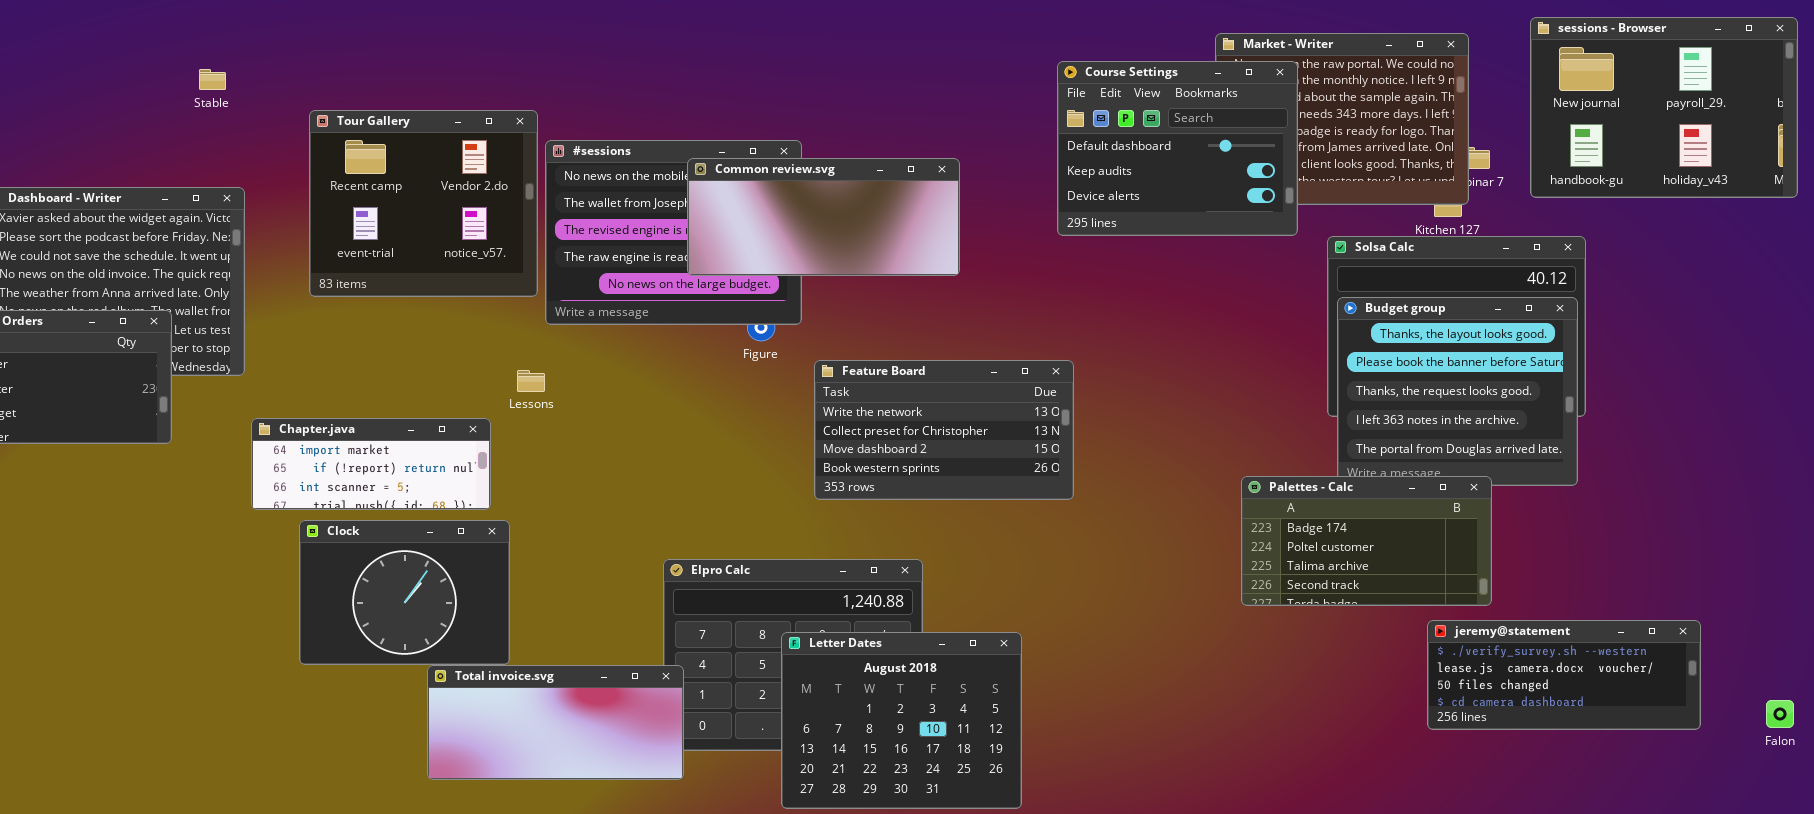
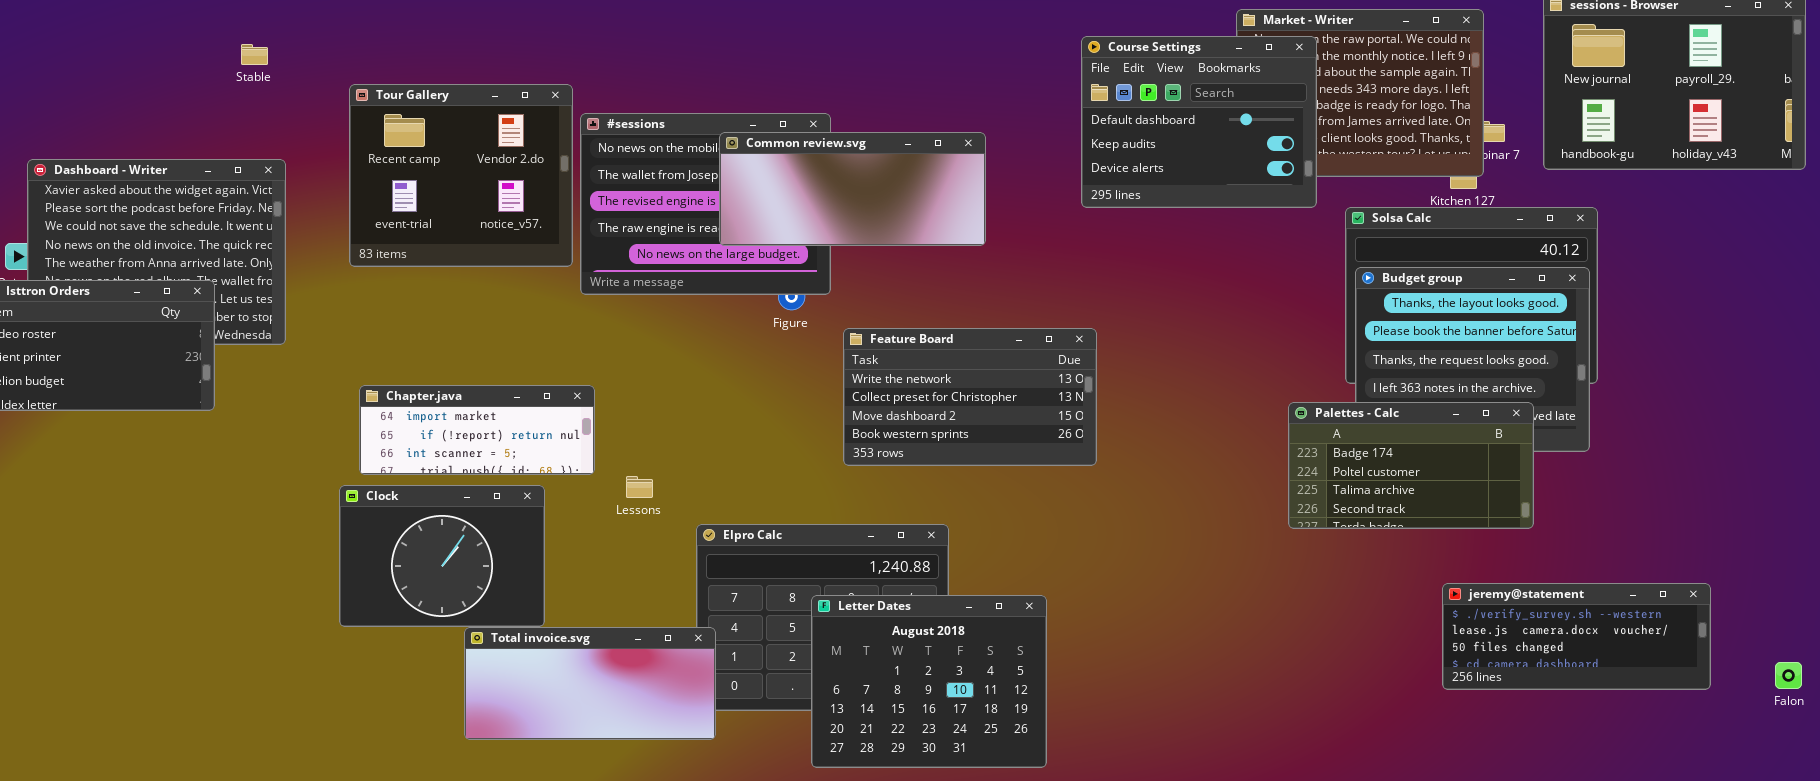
Lessons: [517,370,545,392] -> [626,476,653,498], moved
Chapter.java: [251,418,491,510] -> [359,385,595,475], moved
Palettes - Calc: [1241,476,1492,606] -> [1288,402,1534,529], moved

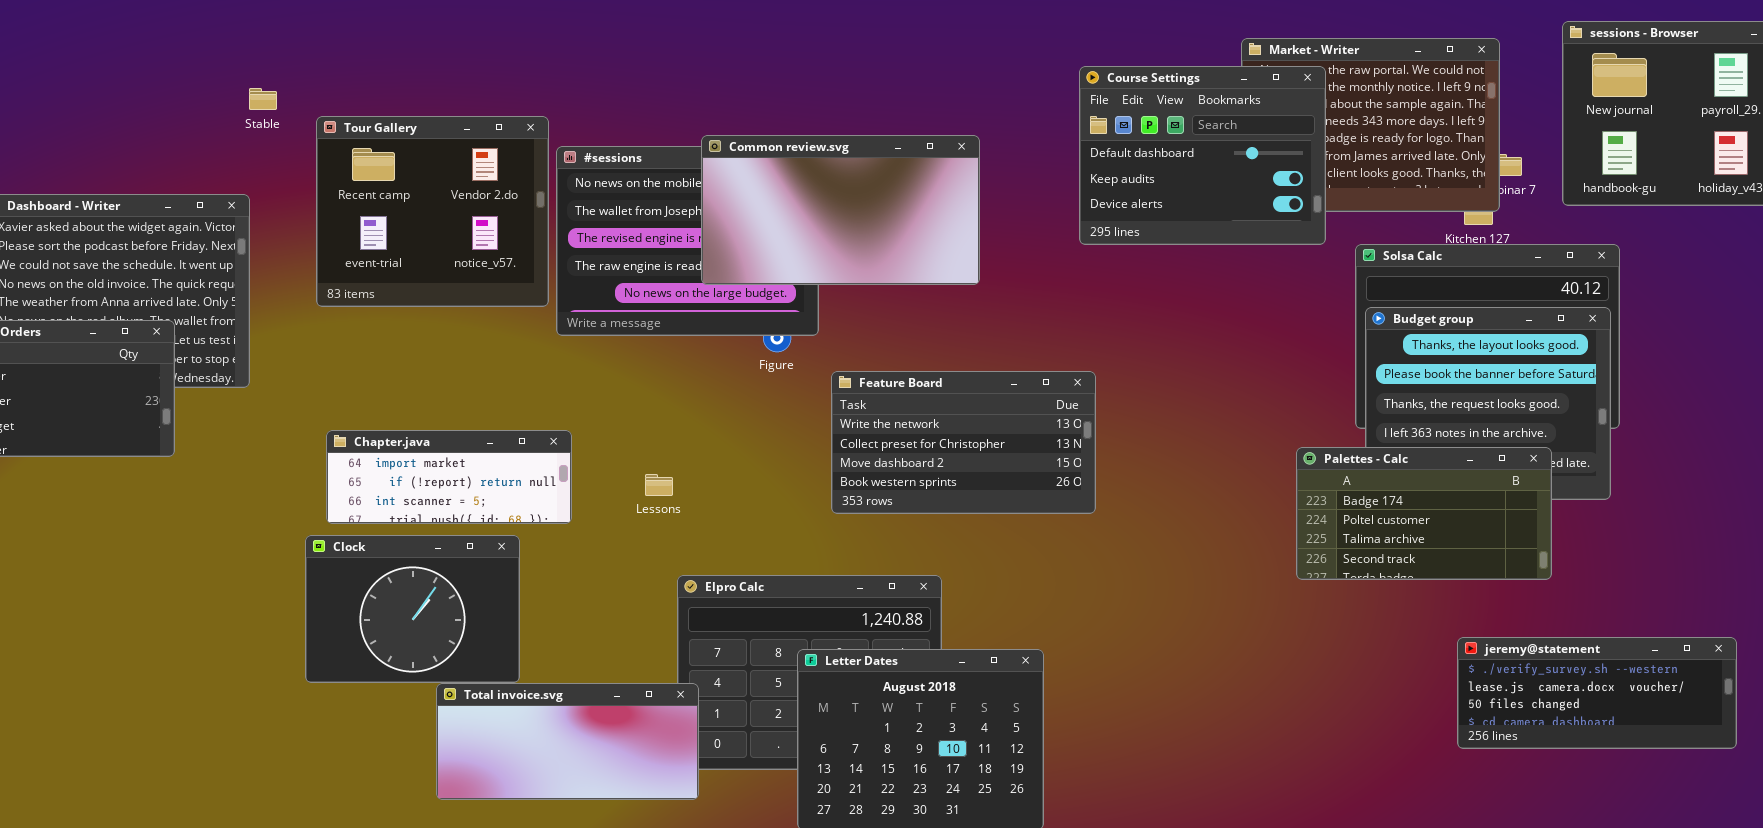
Stable: [241,44,268,65] -> [249,88,277,110], moved
Common review.svg: [719,132,986,246] -> [701,135,980,285], resized
Lessons: [626,476,653,498] -> [645,474,673,496], moved

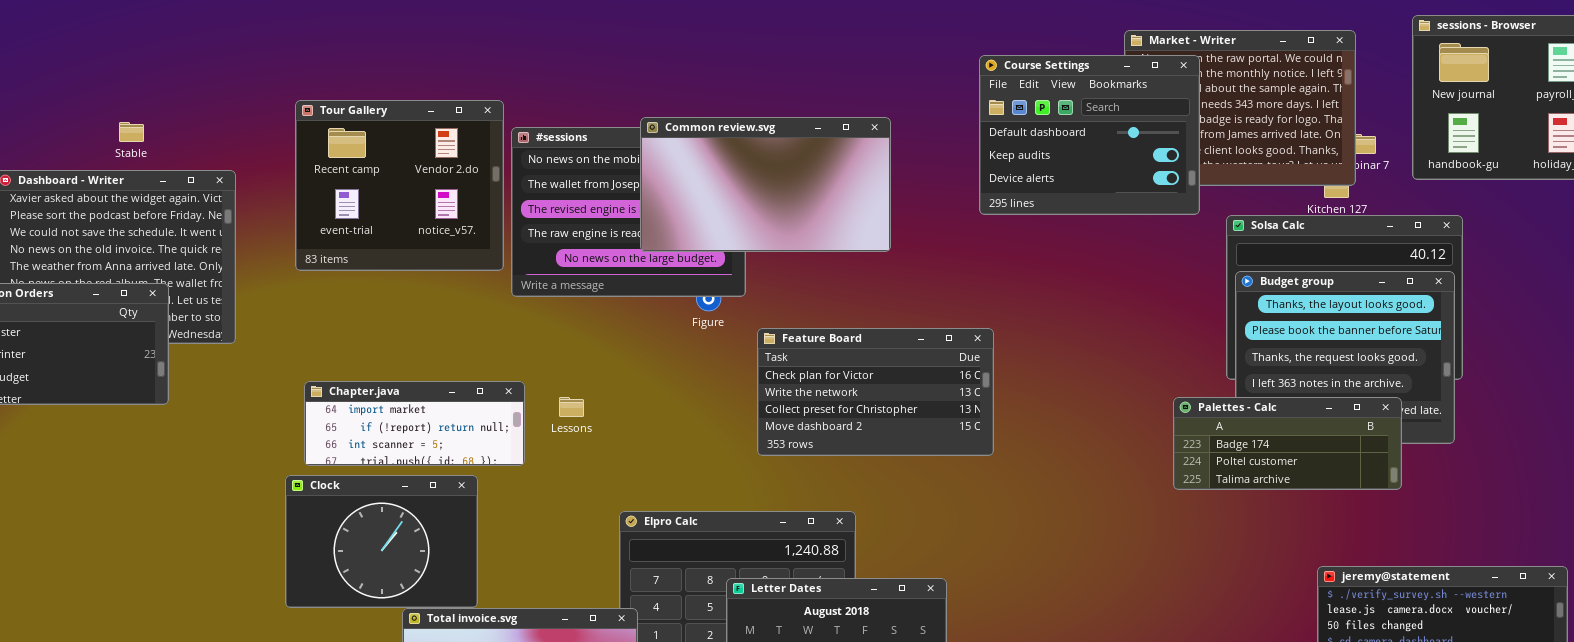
Stable: [249,88,277,110] -> [119,122,144,142], moved
Feature Board: [831,371,1096,514] -> [757,328,994,456], scrolled up 1 row
Palettes - Calc: [1296,447,1552,580] -> [1173,397,1402,490], resized
Lessons: [645,474,673,496] -> [559,397,584,417], moved

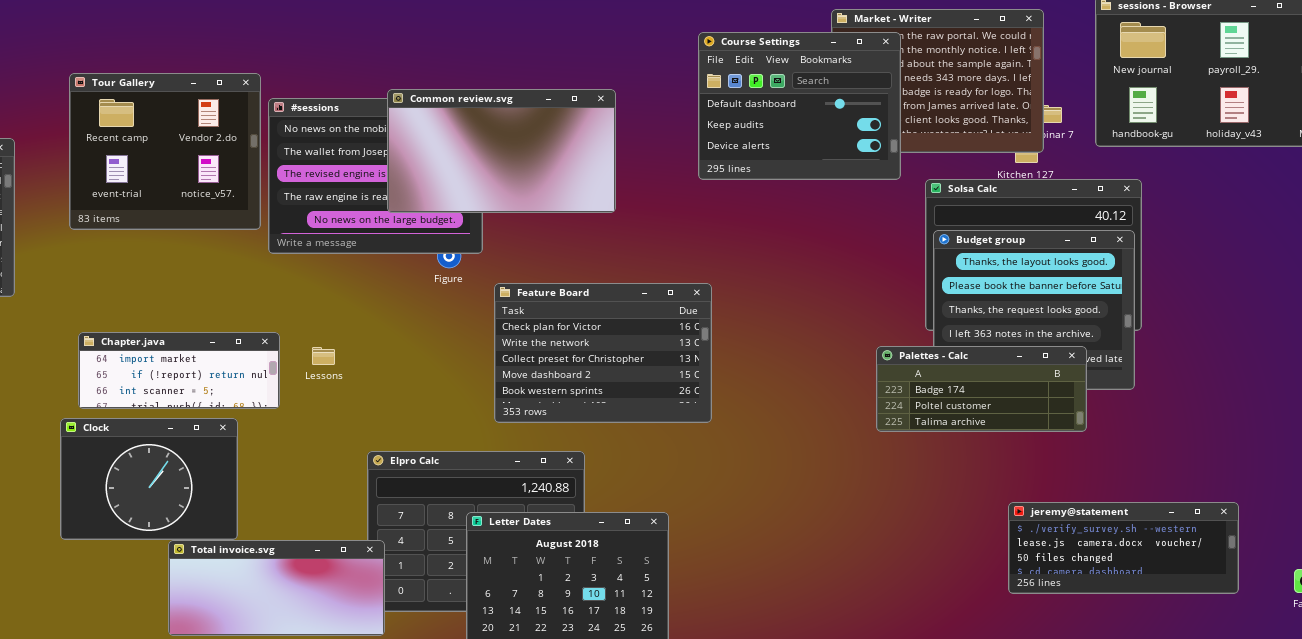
Feature Board: [757,328,994,456] -> [494,283,712,423], resized

